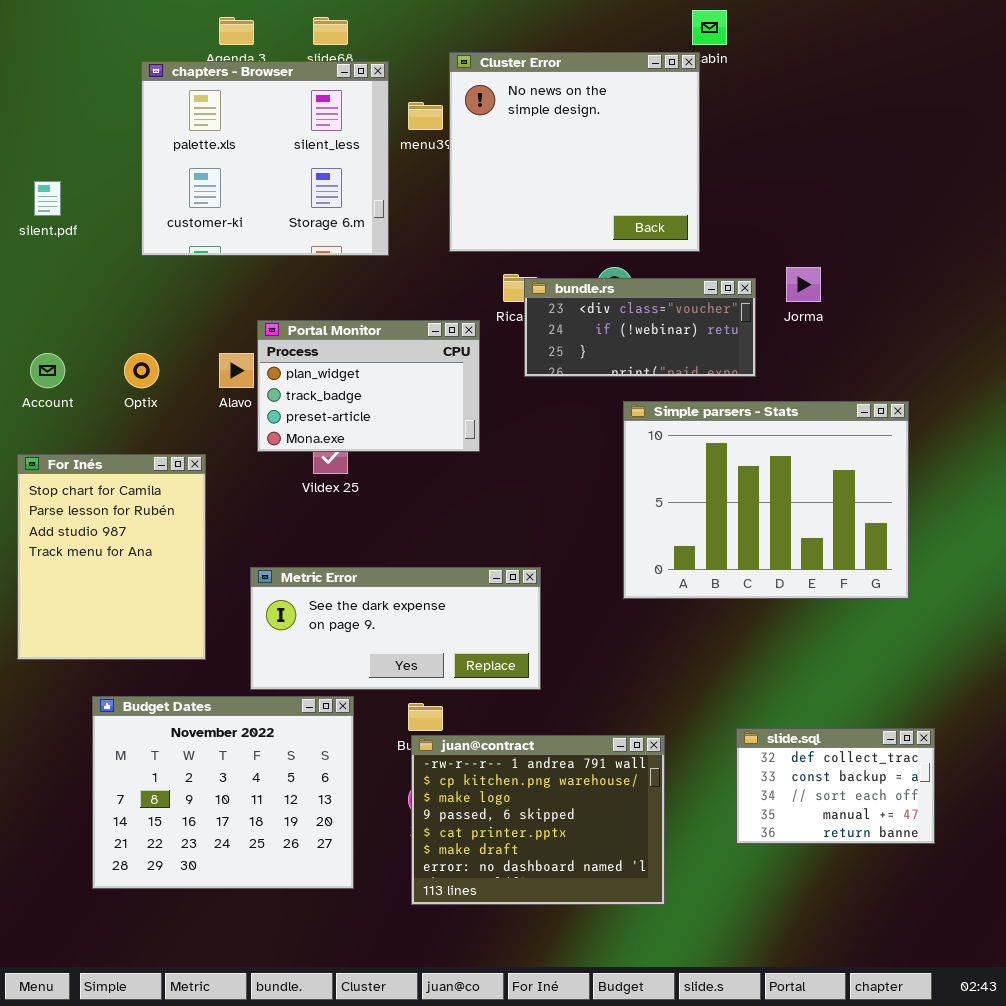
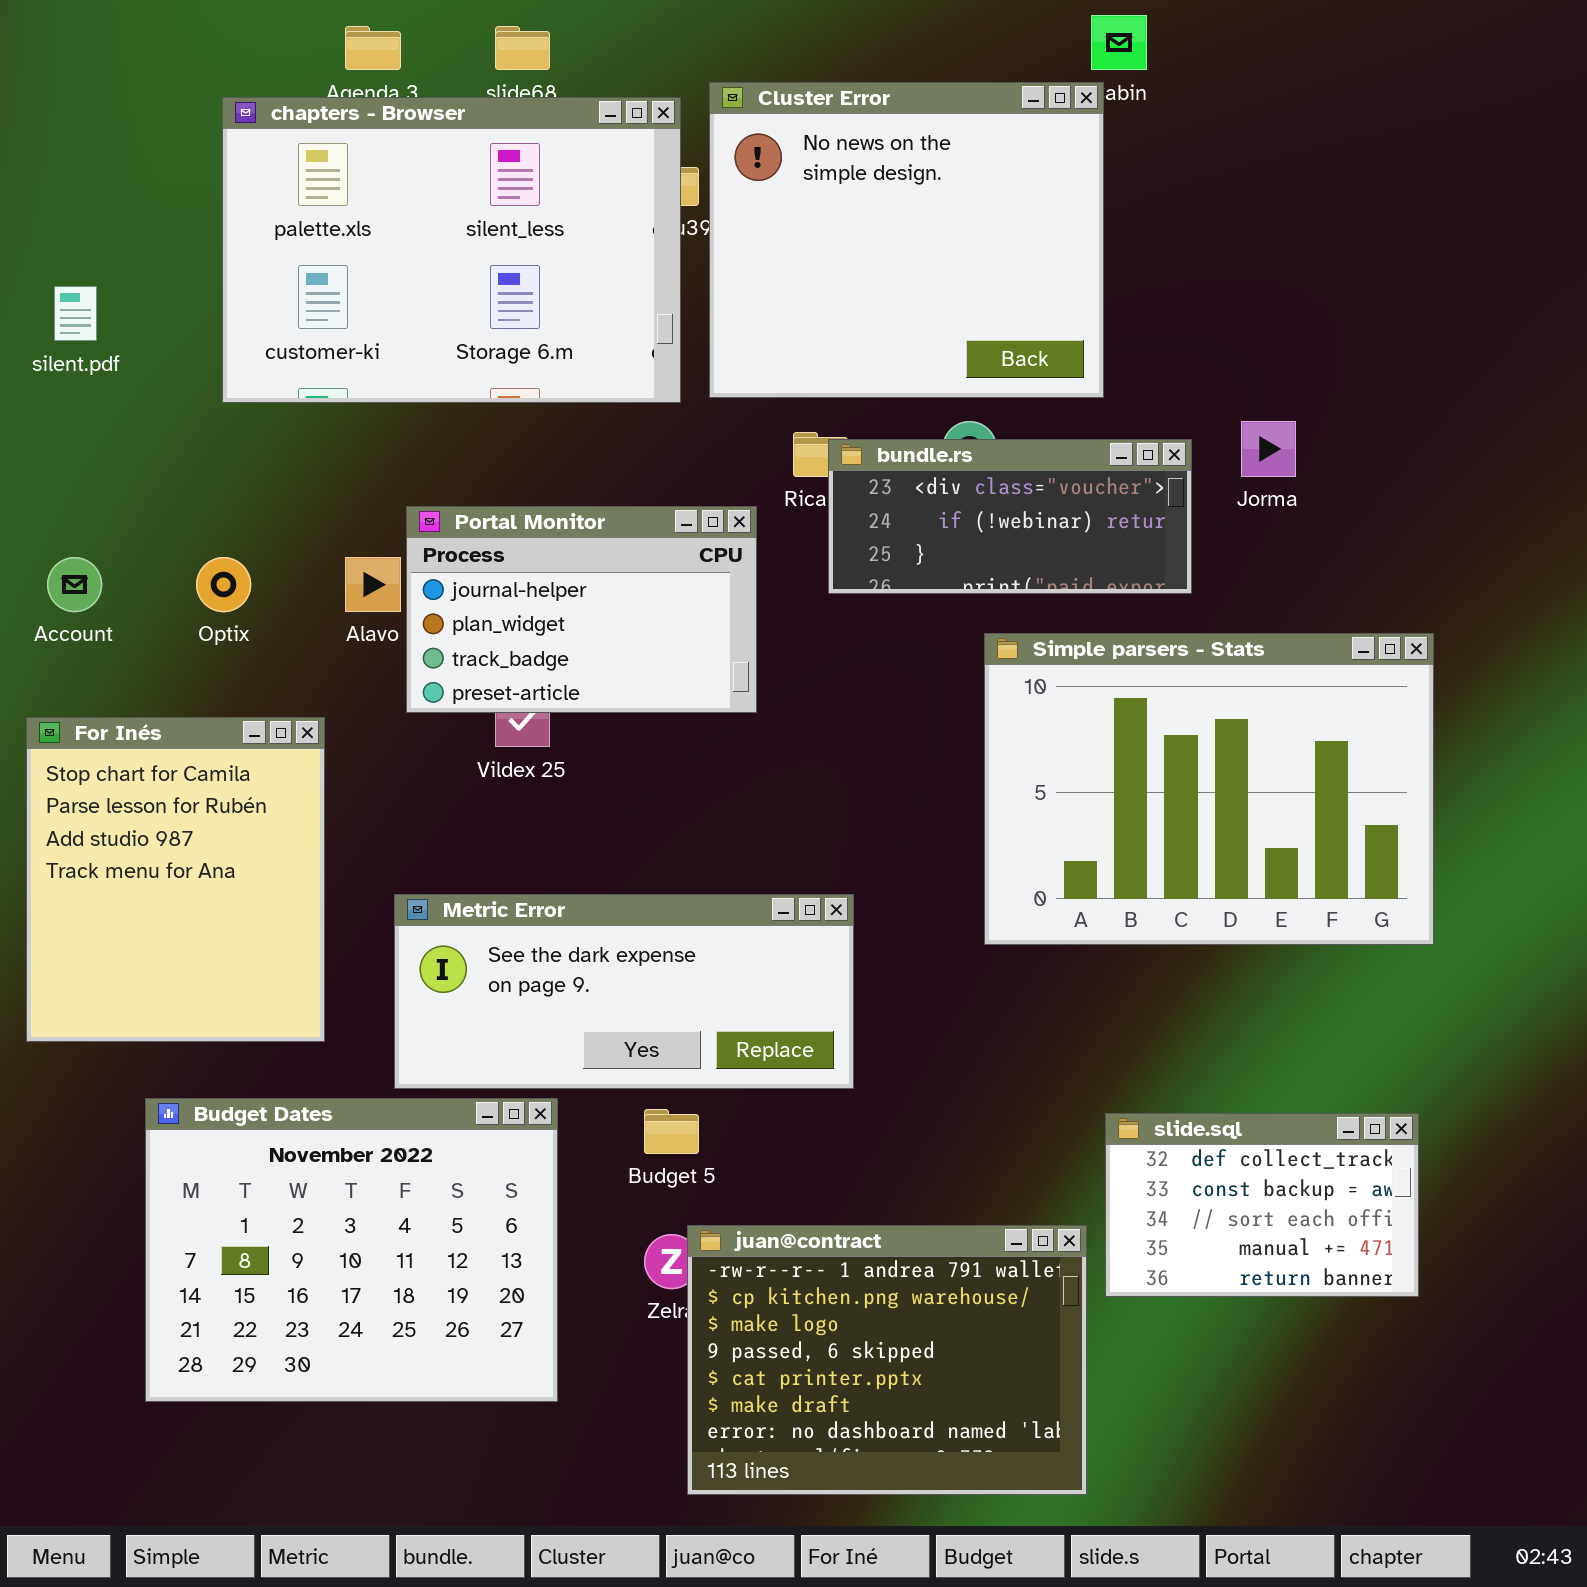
chapters - Browser: [141,61,389,256] -> [222,97,681,403], resized
Portal Monitor: [257,320,480,452] -> [406,506,757,713], scrolled up 1 row
slide.sql: [736,728,935,844] -> [1105,1113,1419,1297], moved
juan@contract: [411,735,665,905] -> [687,1225,1087,1495], moved

